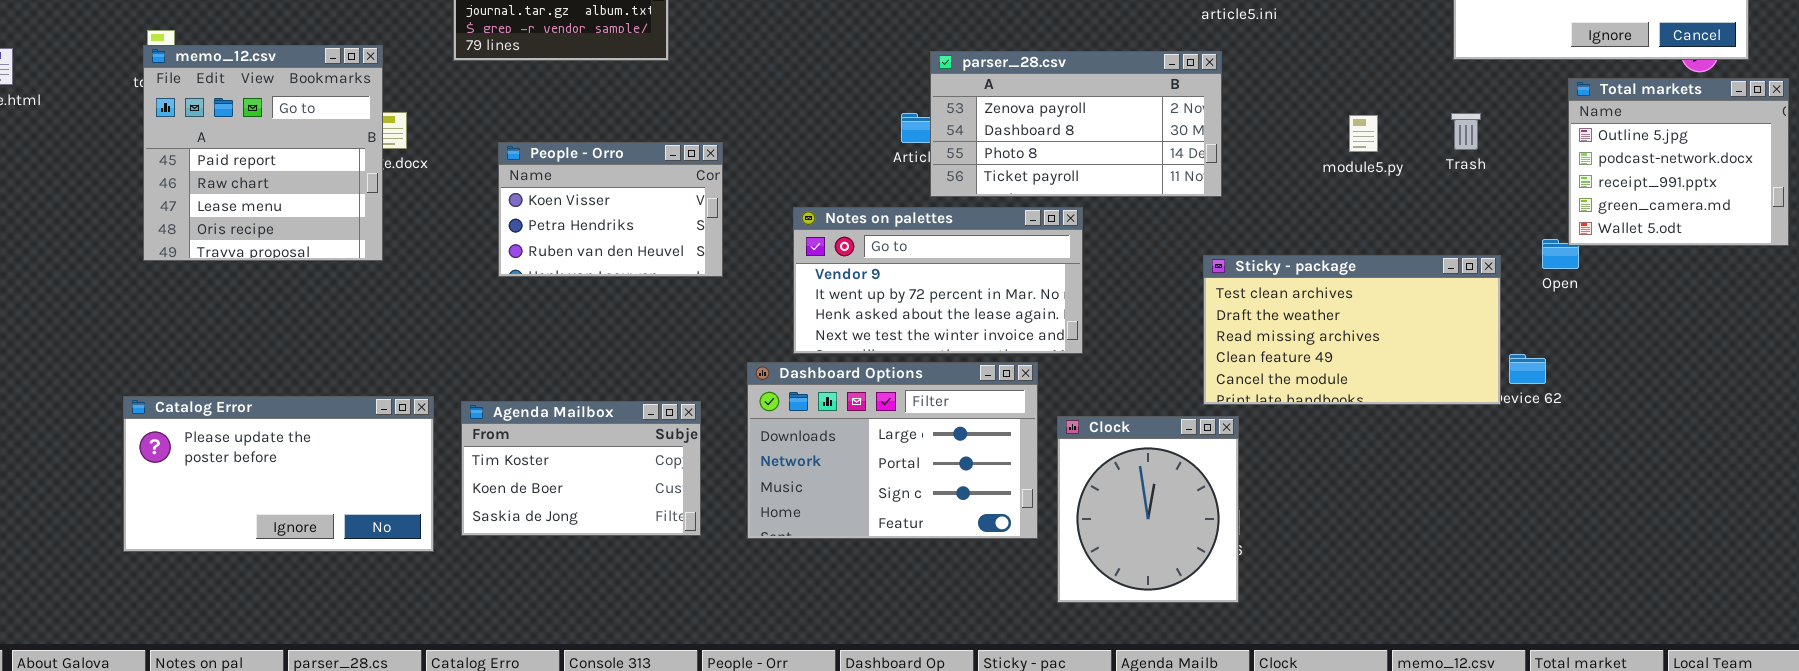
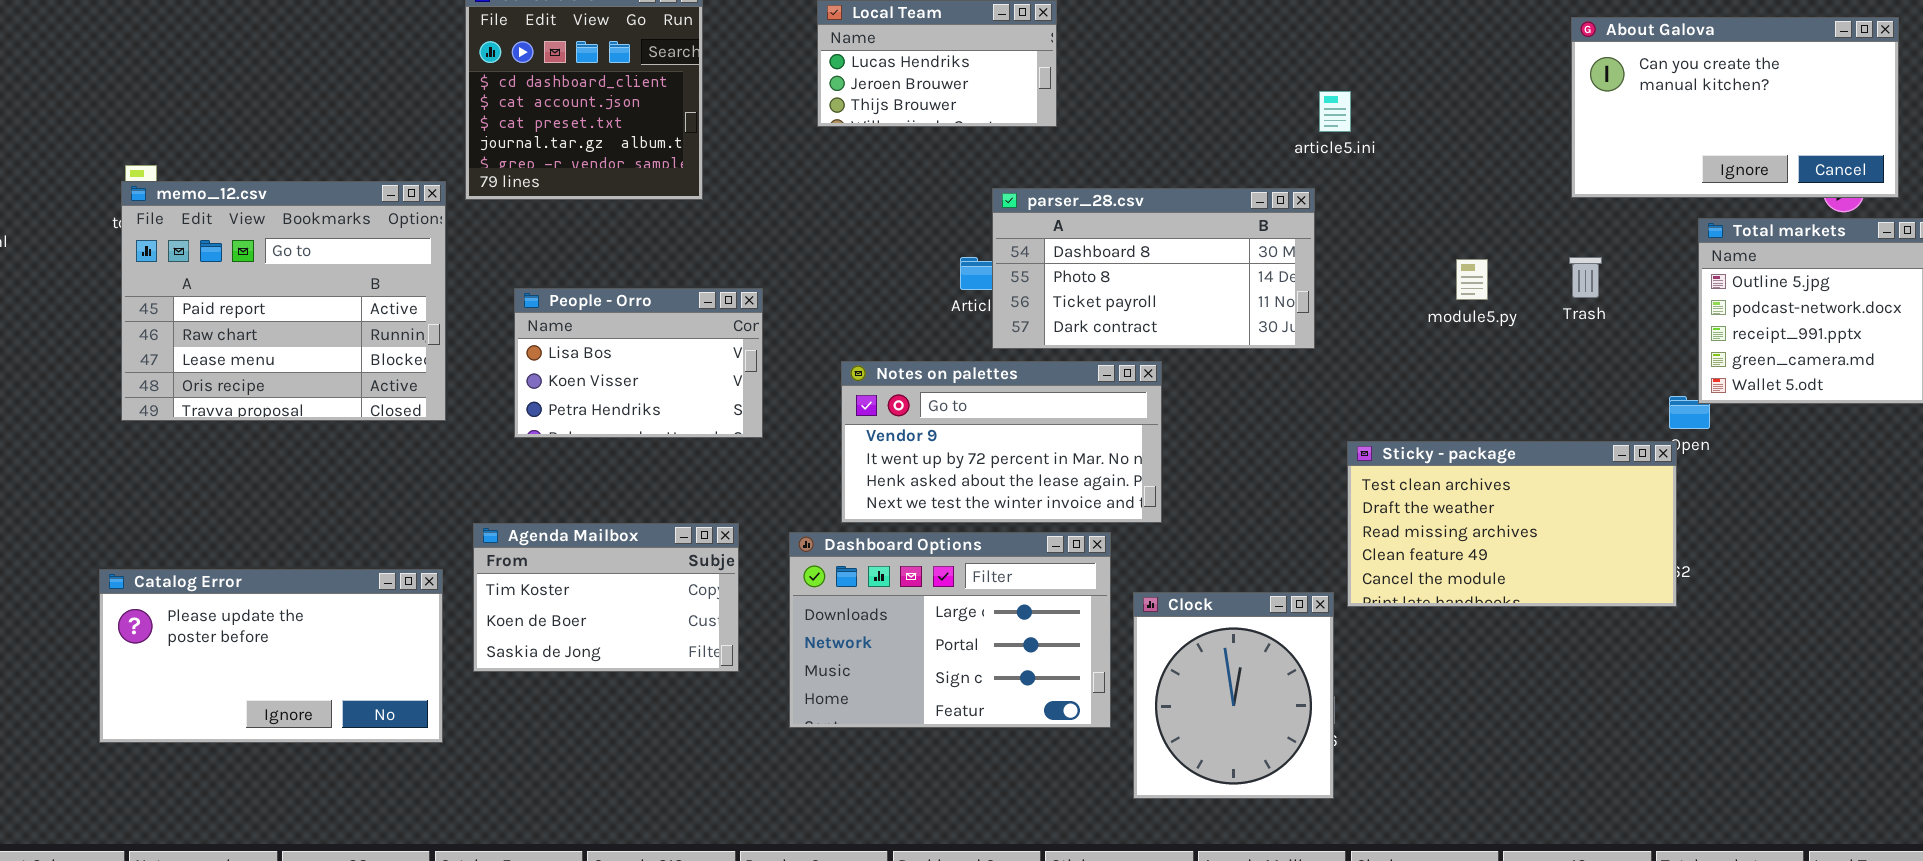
memo_12.csv: [143,45,383,261] -> [121,181,446,421], resized
parser_28.csv: [930,51,1222,197] -> [992,188,1315,349], scrolled down 1 row
People - Orro: [498,142,723,277] -> [514,288,763,438], scrolled up 1 row
Sticky - package: [1203,255,1501,405] -> [1347,441,1677,607], moved
Agenda Mailbox: [461,401,701,536] -> [473,523,739,672], moved

